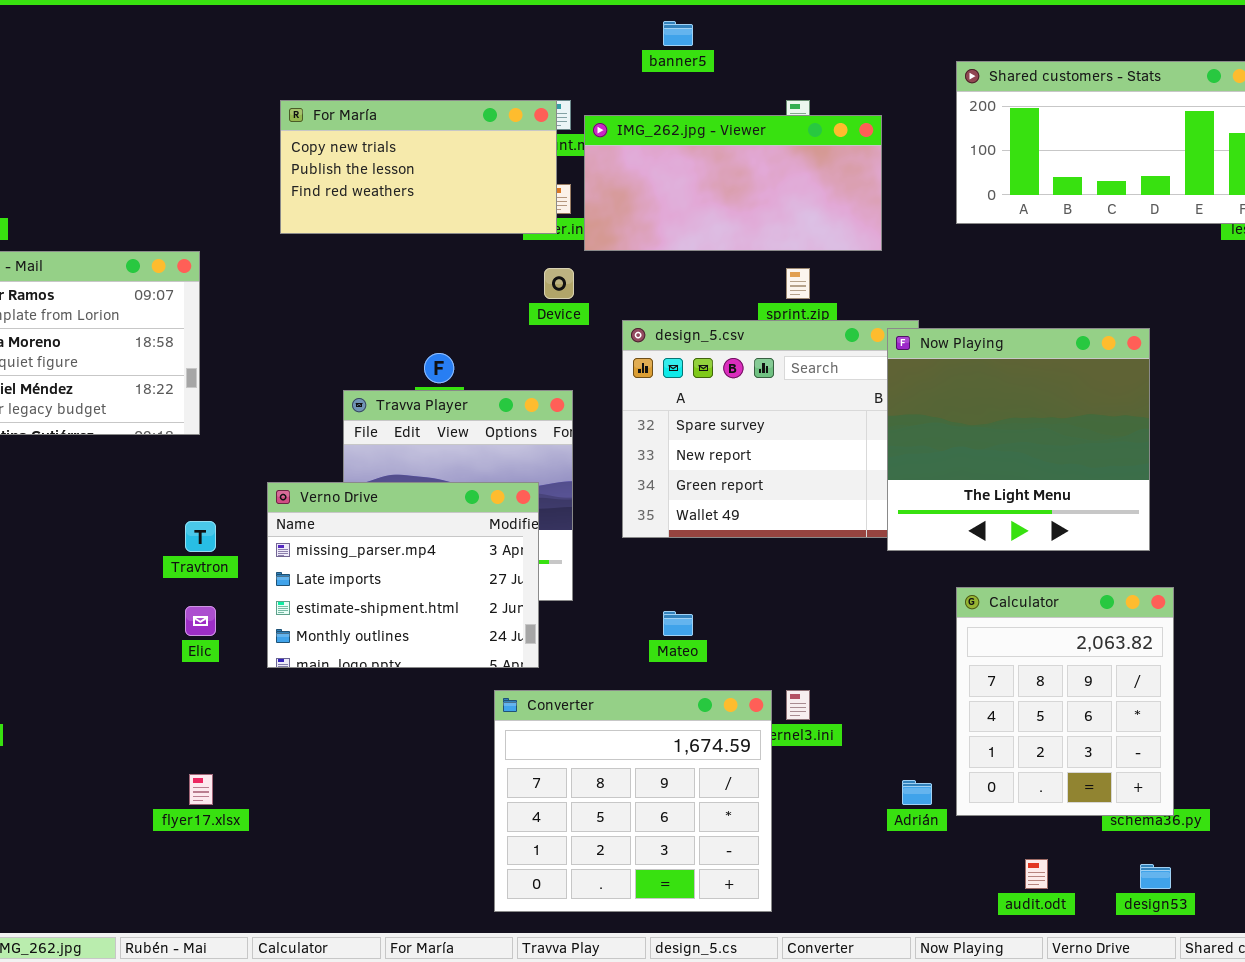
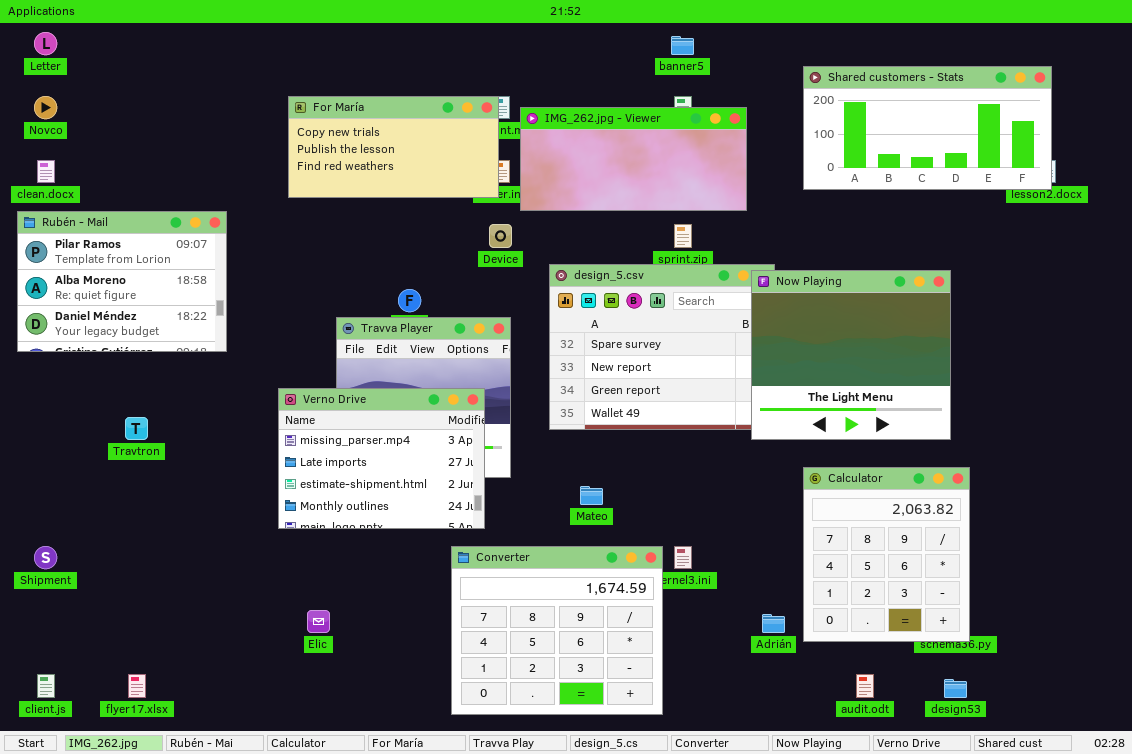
banner5: [663,21,693,46] -> [671,36,694,55], moved
Travtron: [185,521,216,552] -> [125,417,148,440], moved
Elic: [185,606,216,636] -> [307,610,330,633], moved
flyer17.xlsx: [189,774,213,805] -> [128,674,146,698], moved

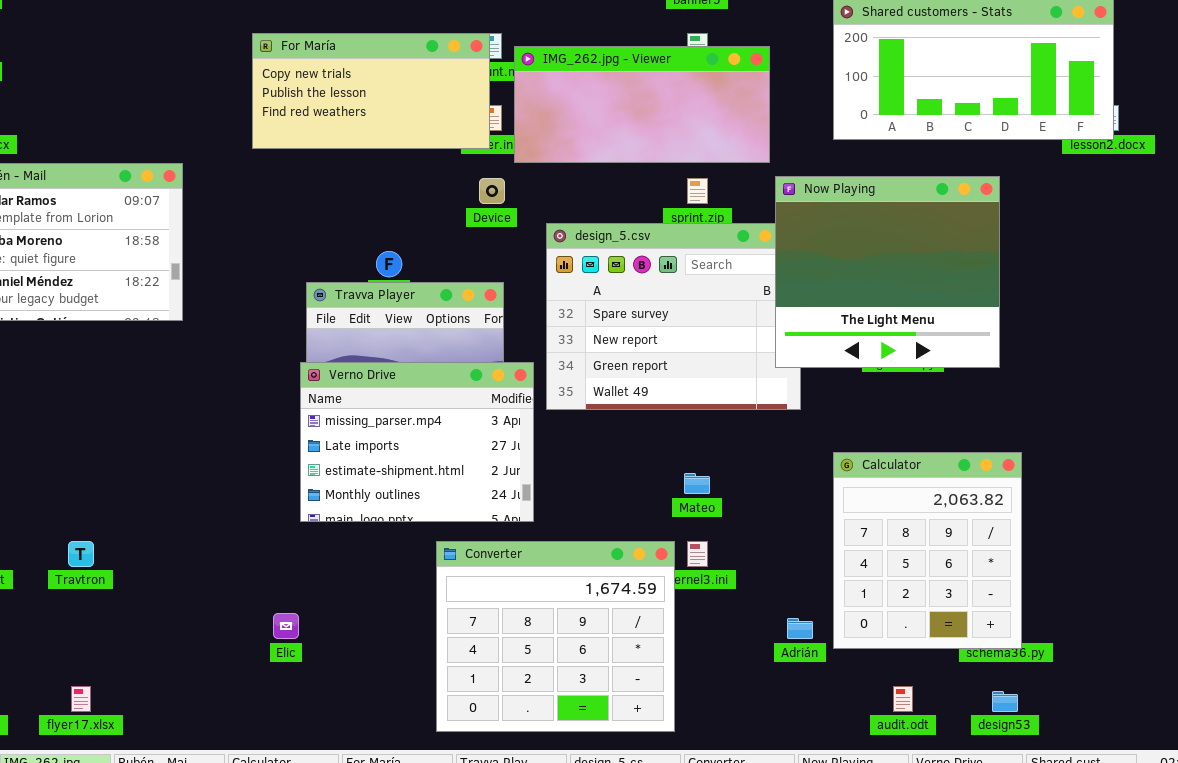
Now Playing: [751,270,951,440] -> [775,176,1000,368], moved
Verno Drive: [278,388,485,529] -> [300,362,534,522], moved
Travtron: [125,417,148,440] -> [68,541,94,567], moved
Mateo: [580,486,603,505] -> [684,473,710,494], moved

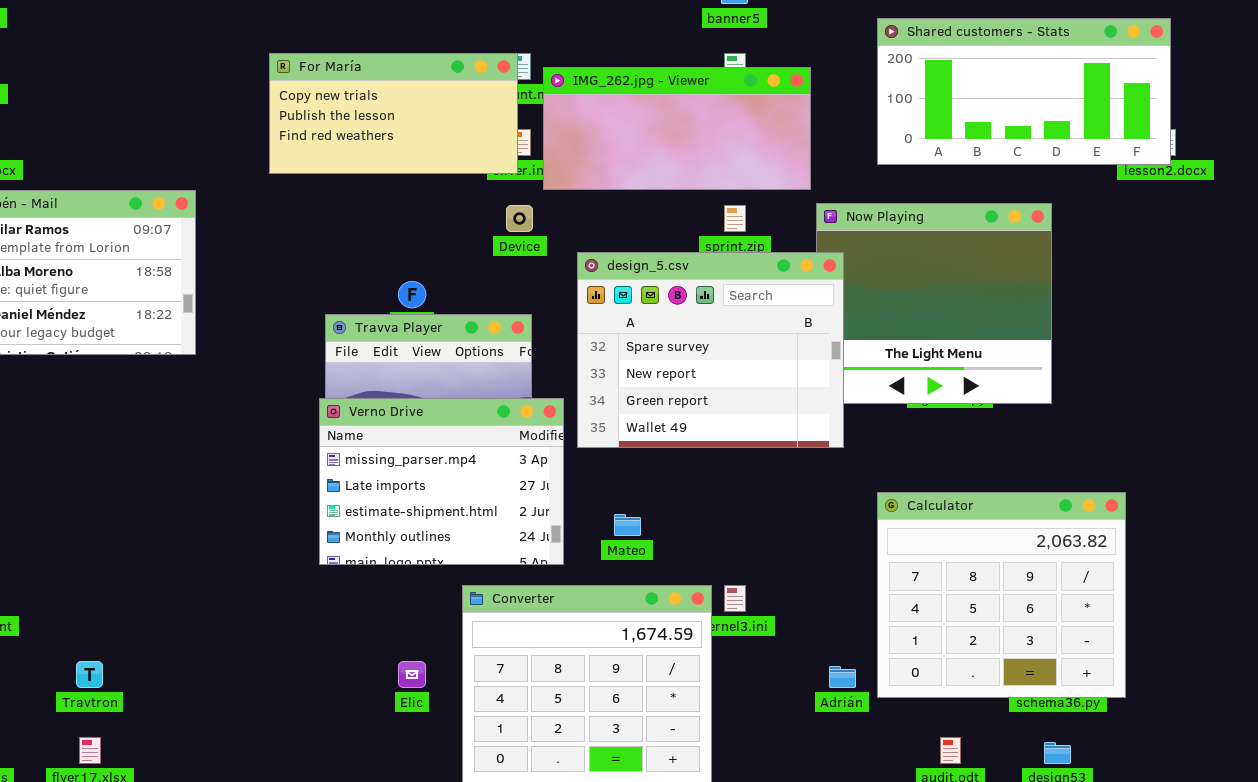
design_5.csv: [546,223,801,410] -> [577,252,844,448], raised
Calculator: [833,452,1022,649] -> [877,492,1126,698], resized
Mateo: [684,473,710,494] -> [614,514,641,536], moved
Travtron: [68,541,94,567] -> [76,661,103,688], moved
Elic: [273,613,299,639] -> [398,661,426,688], moved

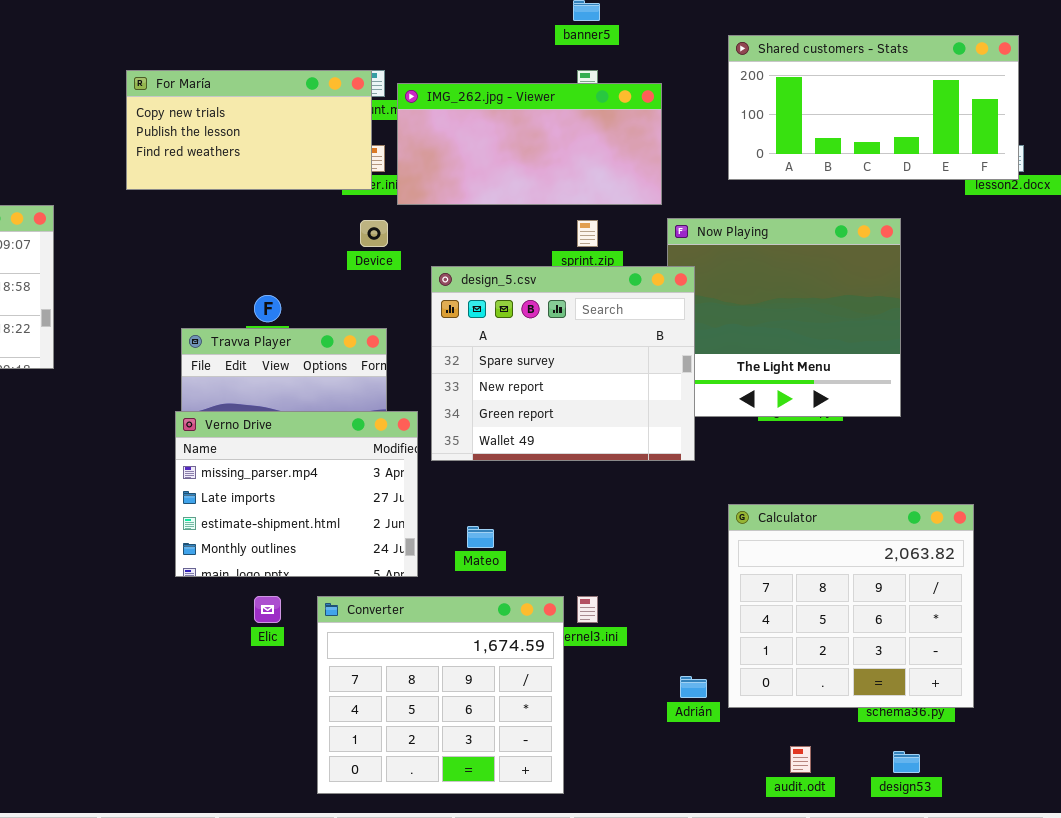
Elic: [398,661,426,688] -> [254,596,281,623], moved

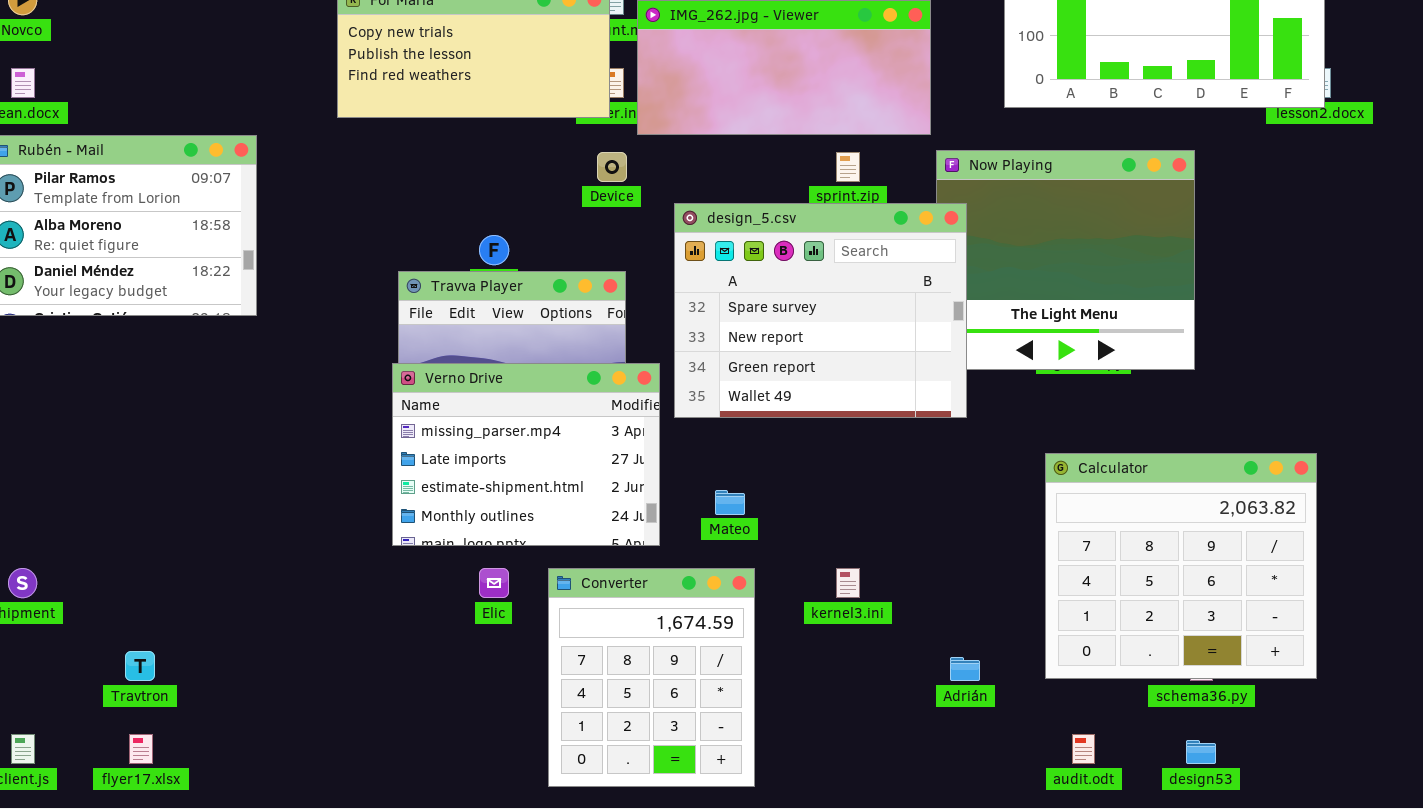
Calculator: [728,504,974,708] -> [1045,453,1317,679], moved
Converter: [317,596,564,794] -> [548,568,755,787], resized

